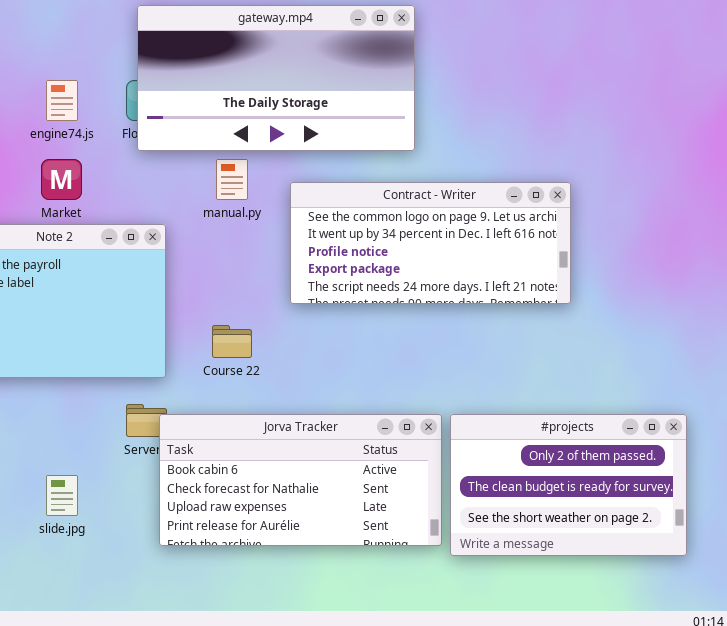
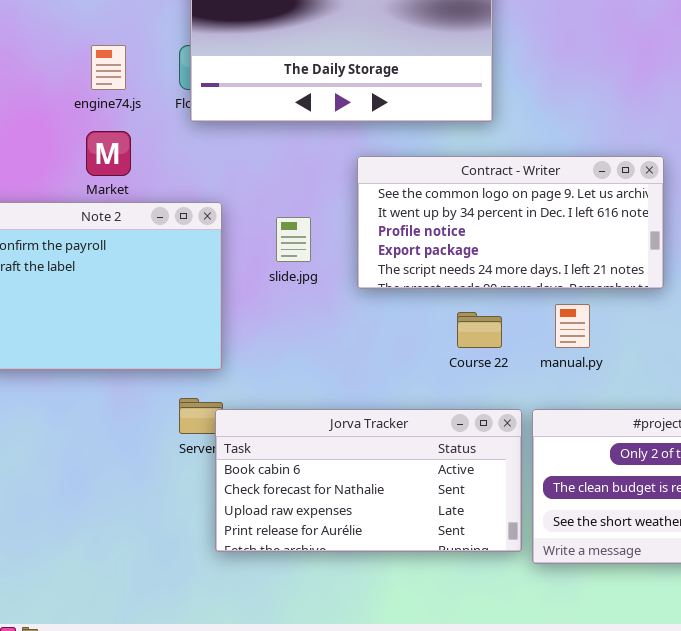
manual.py: [216,159,248,200] -> [555,304,590,348], moved
Course 22: [212,325,252,358] -> [457,312,502,348], moved
slide.jpg: [46,475,78,516] -> [276,217,311,262], moved

